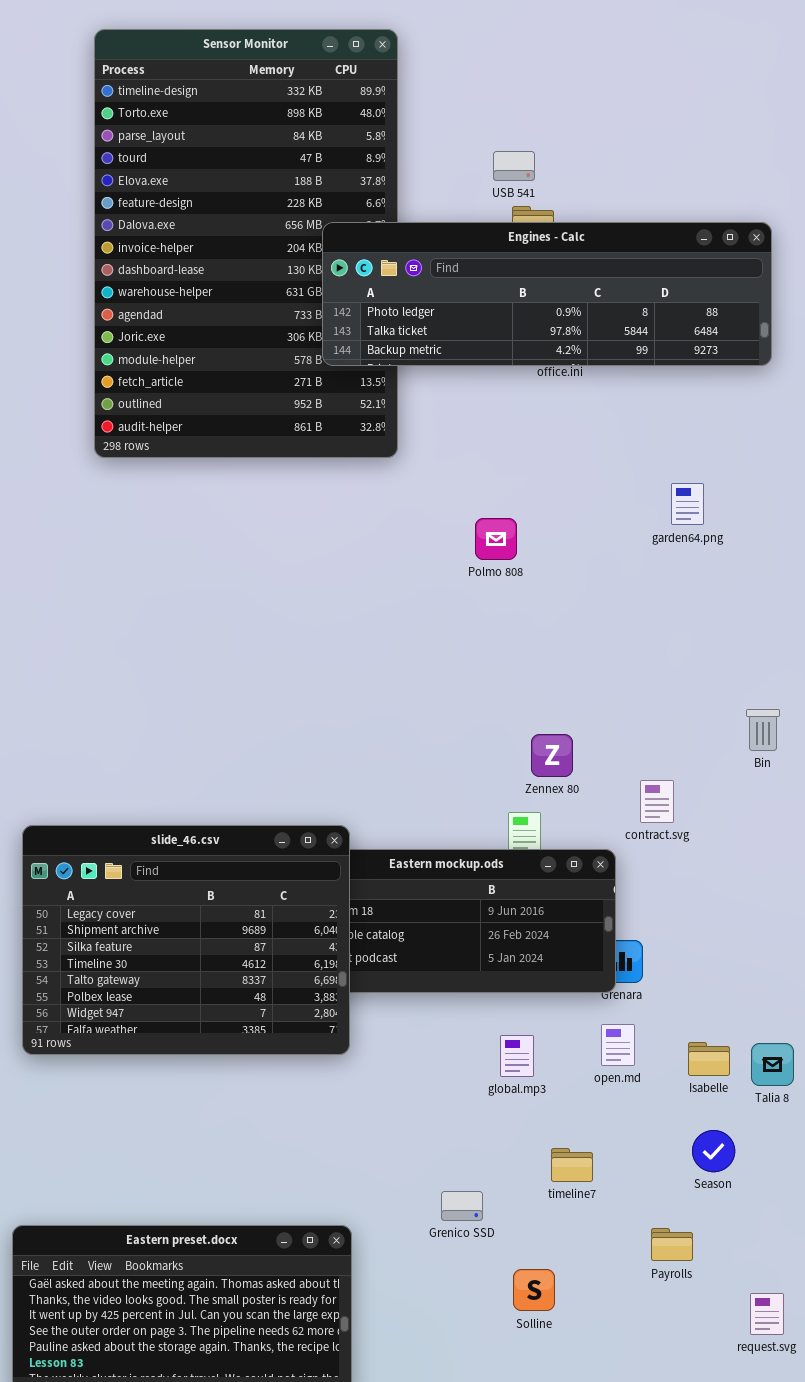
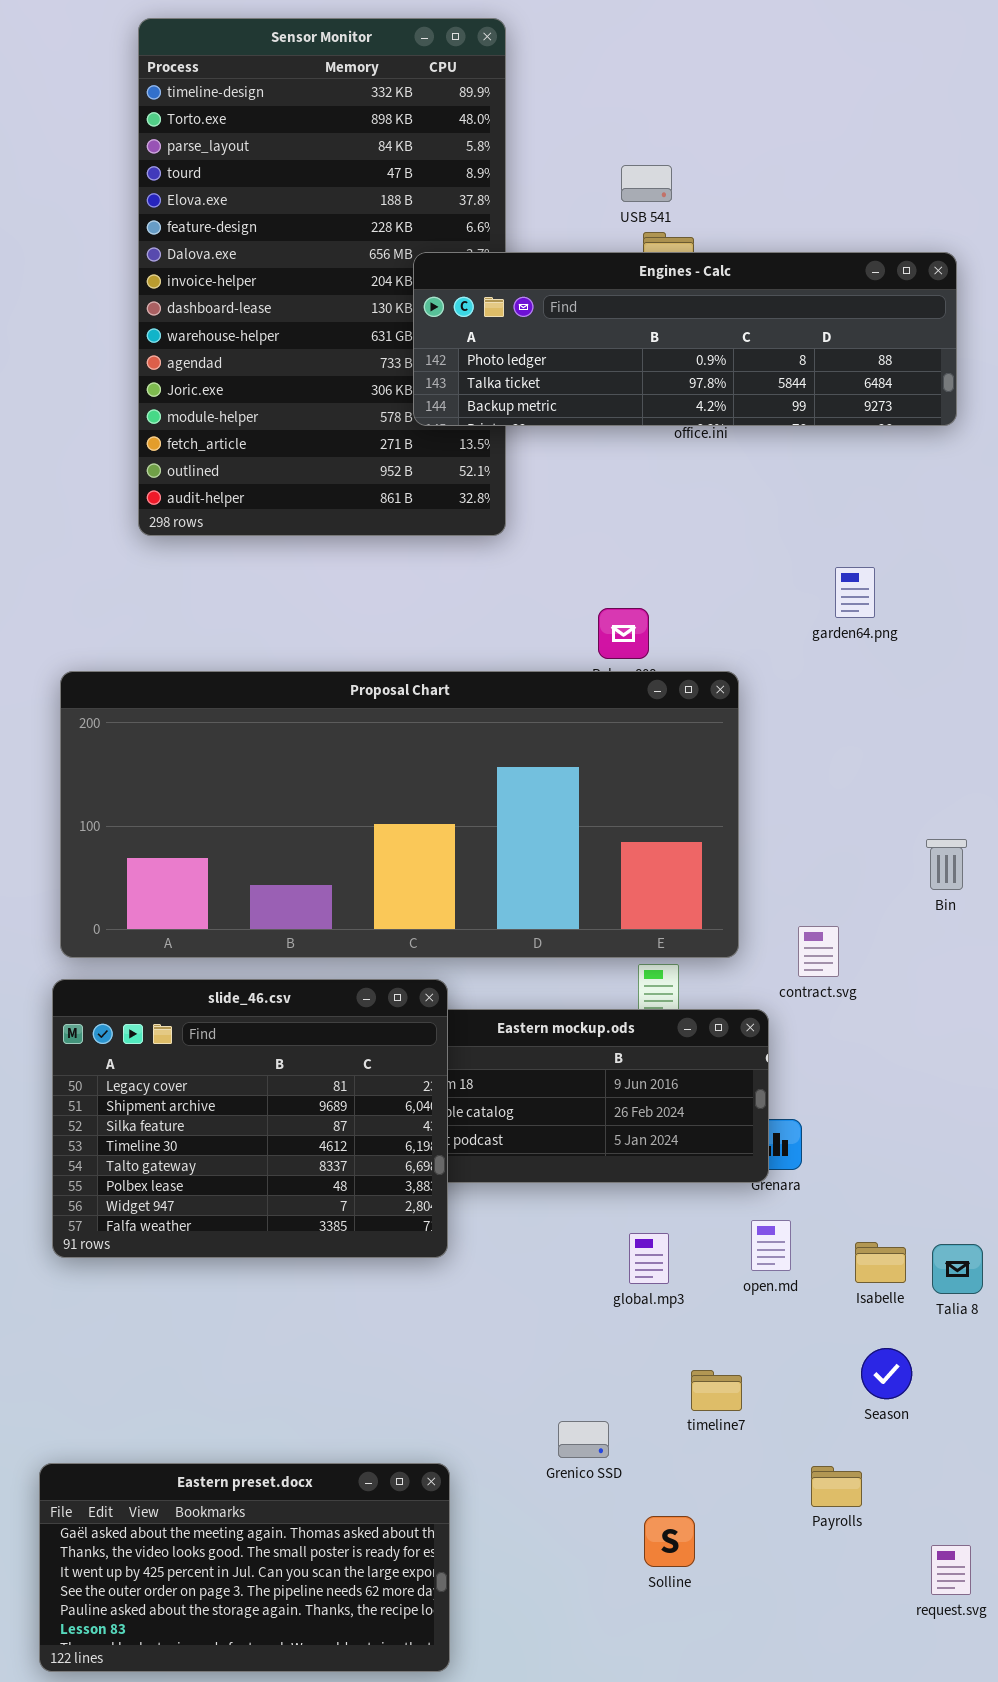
Proposal Chart: none -> [60,671,739,958], opened

